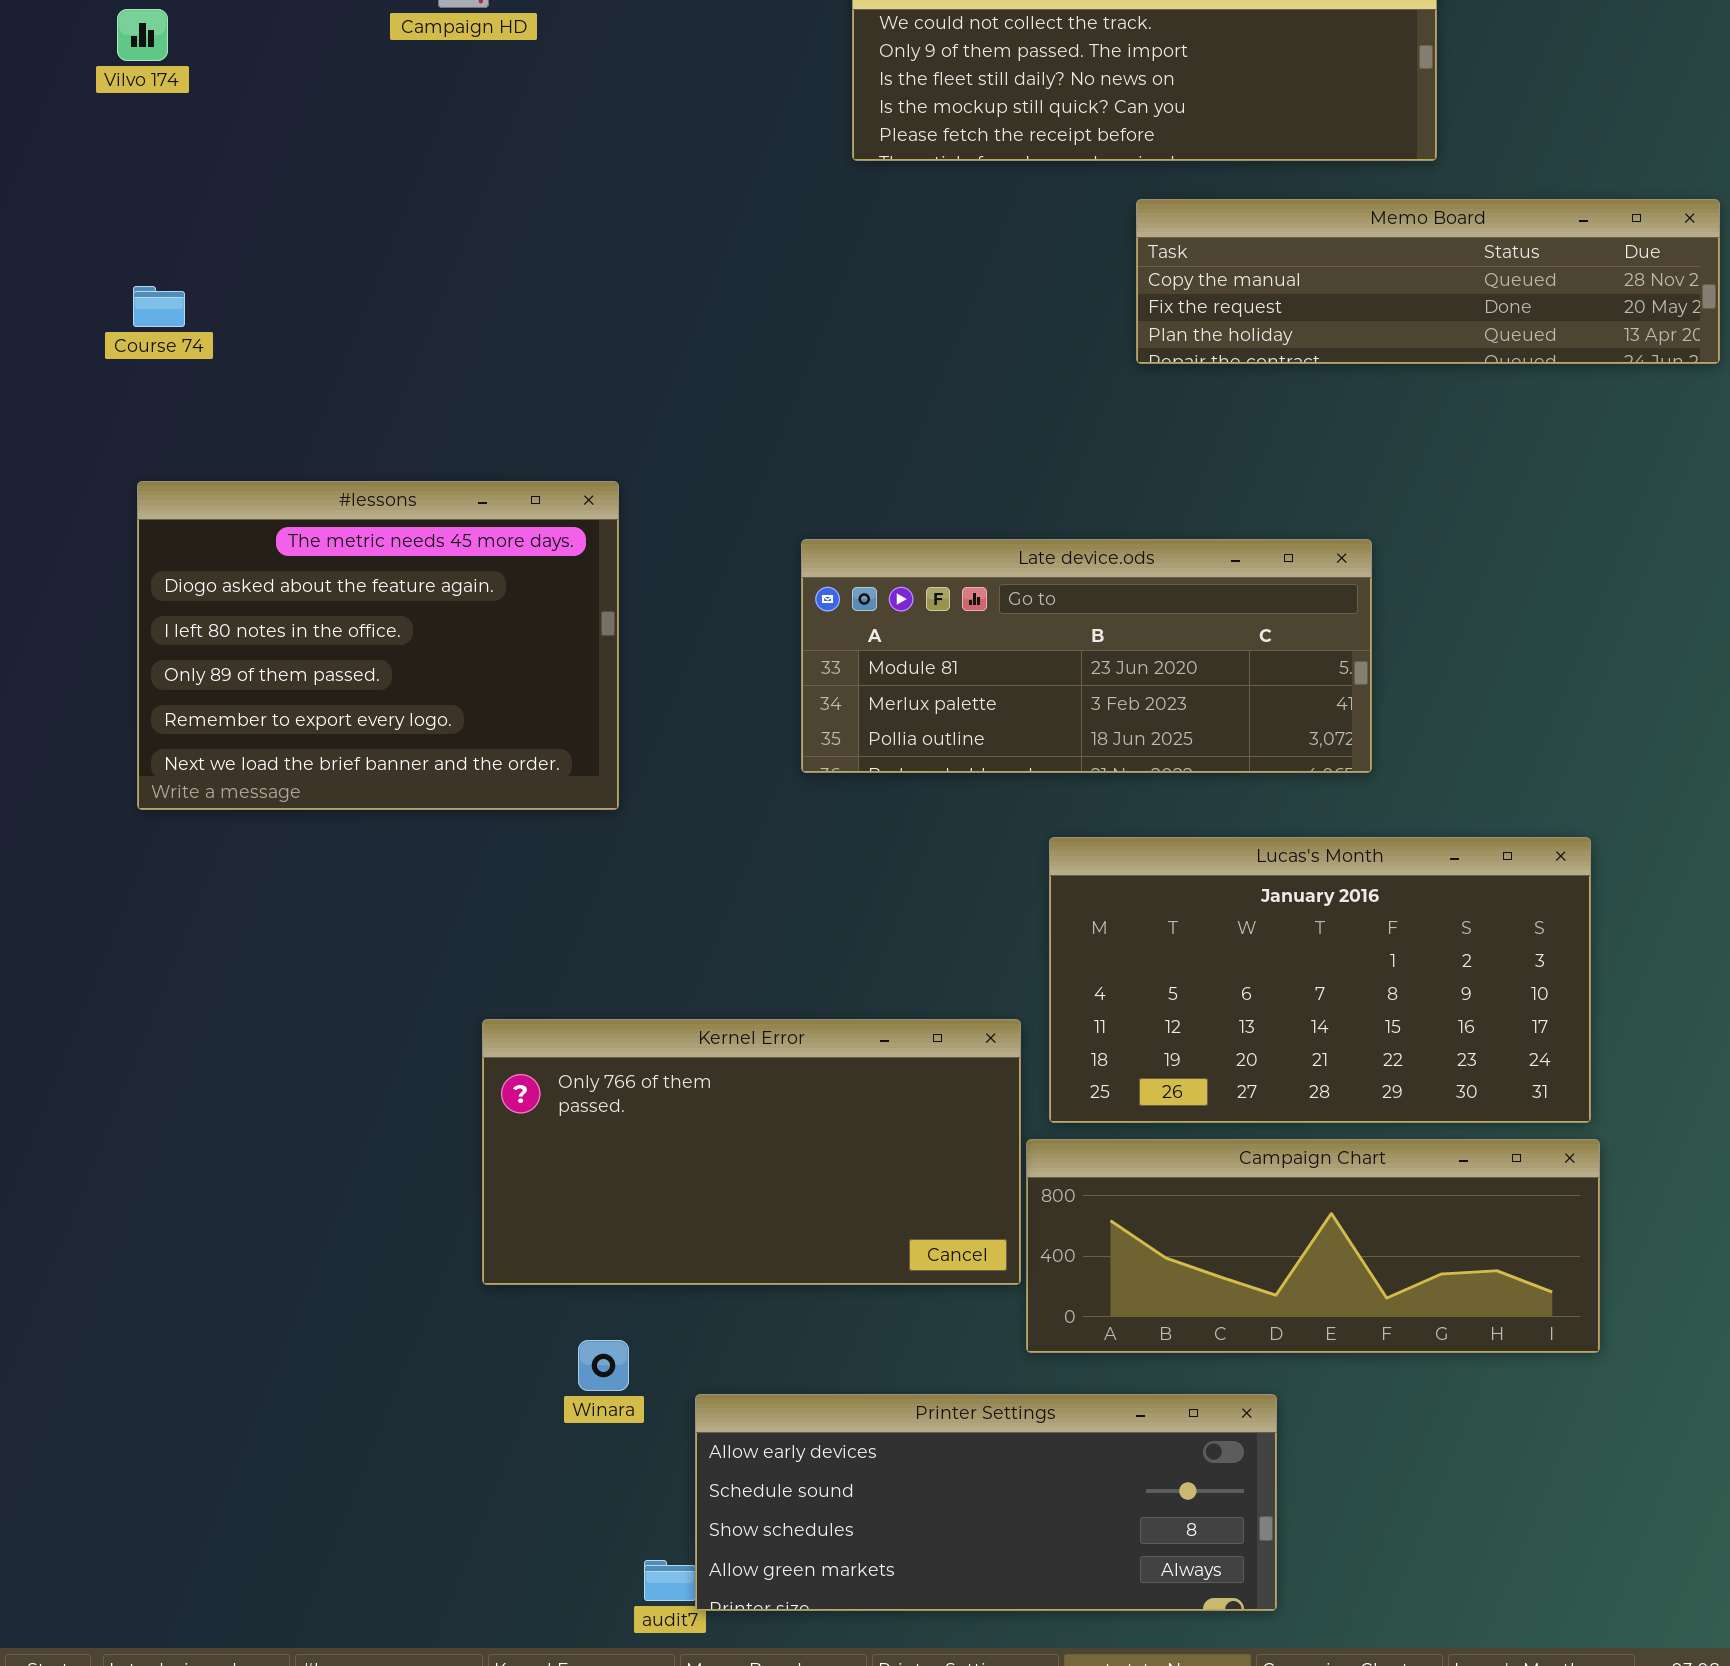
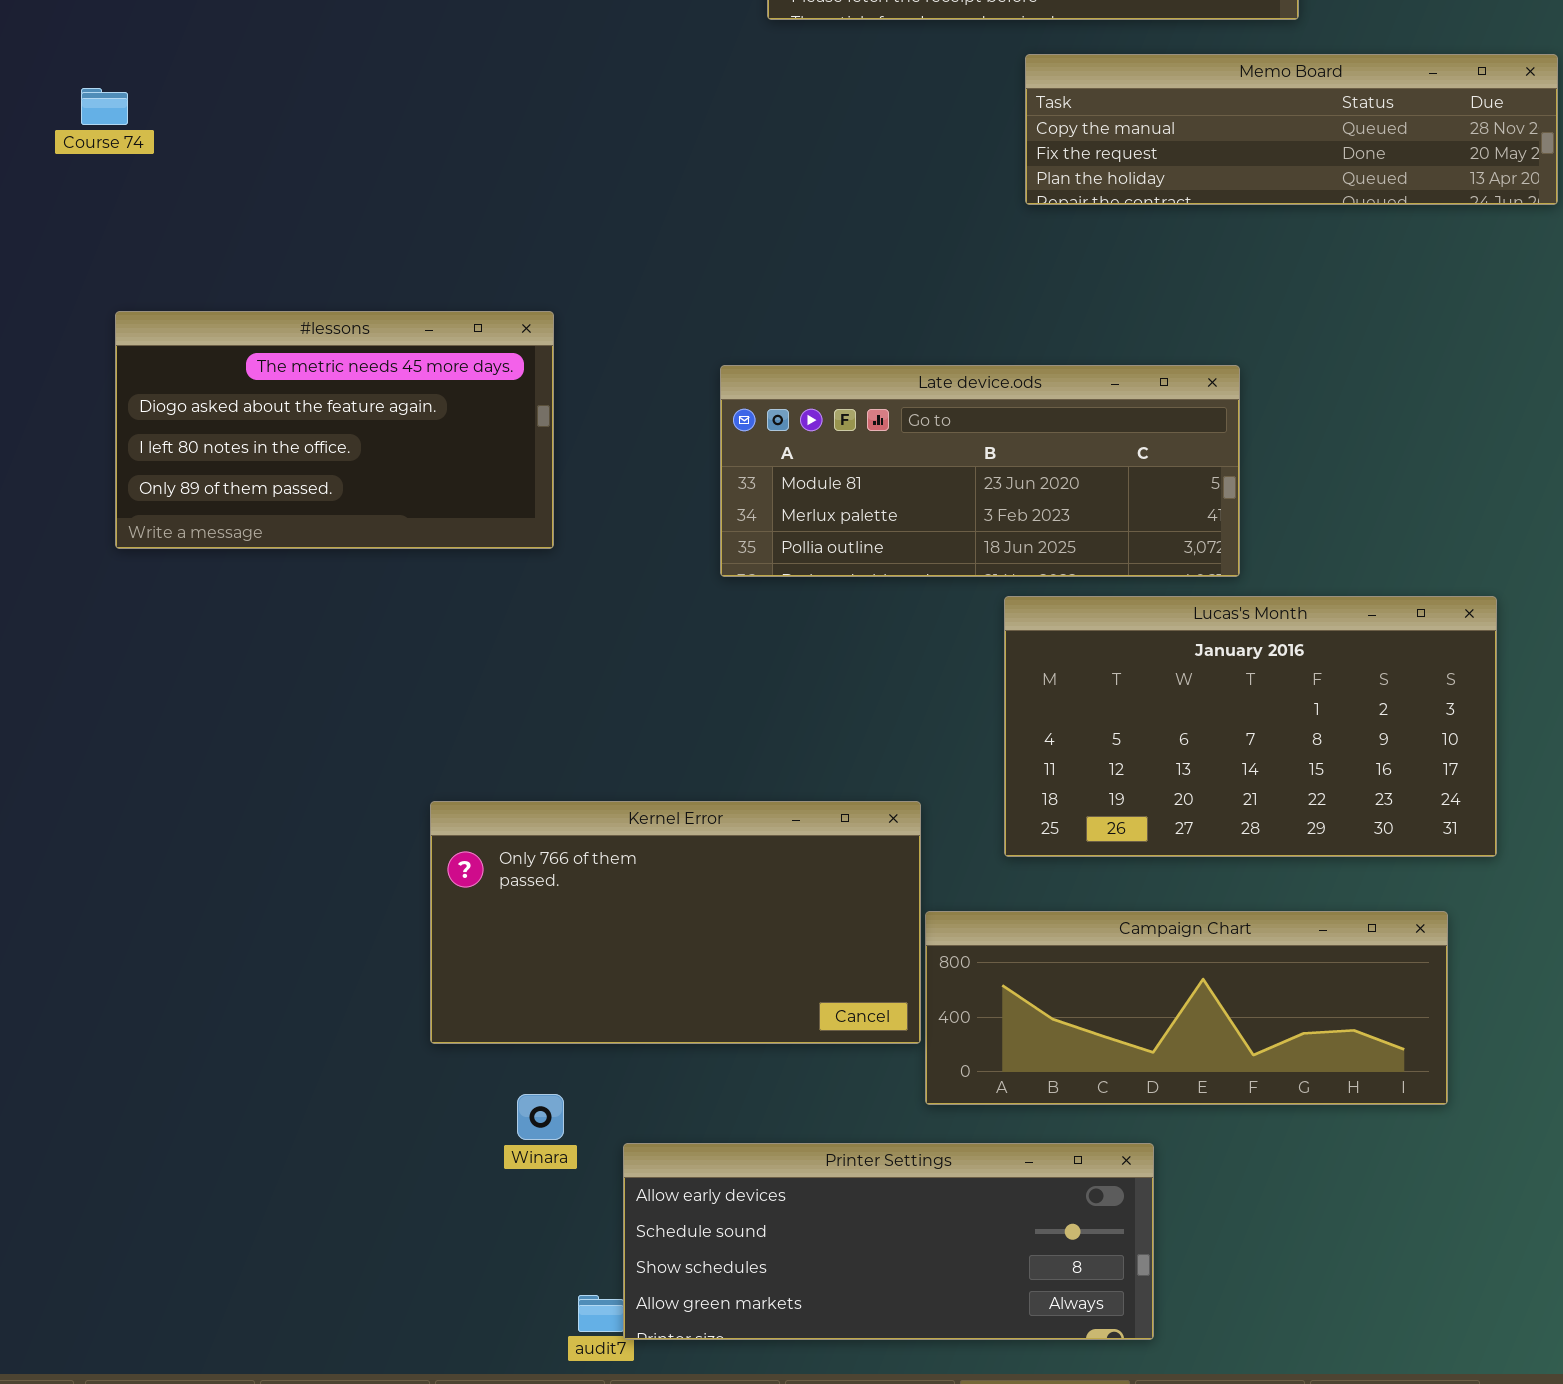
Course 74: [133,286,185,327] -> [81,88,128,125], moved
#lessons: [137,481,619,810] -> [115,311,554,549], resized
Lucas's Month: [1049,837,1591,1123] -> [1004,596,1497,857], moved

